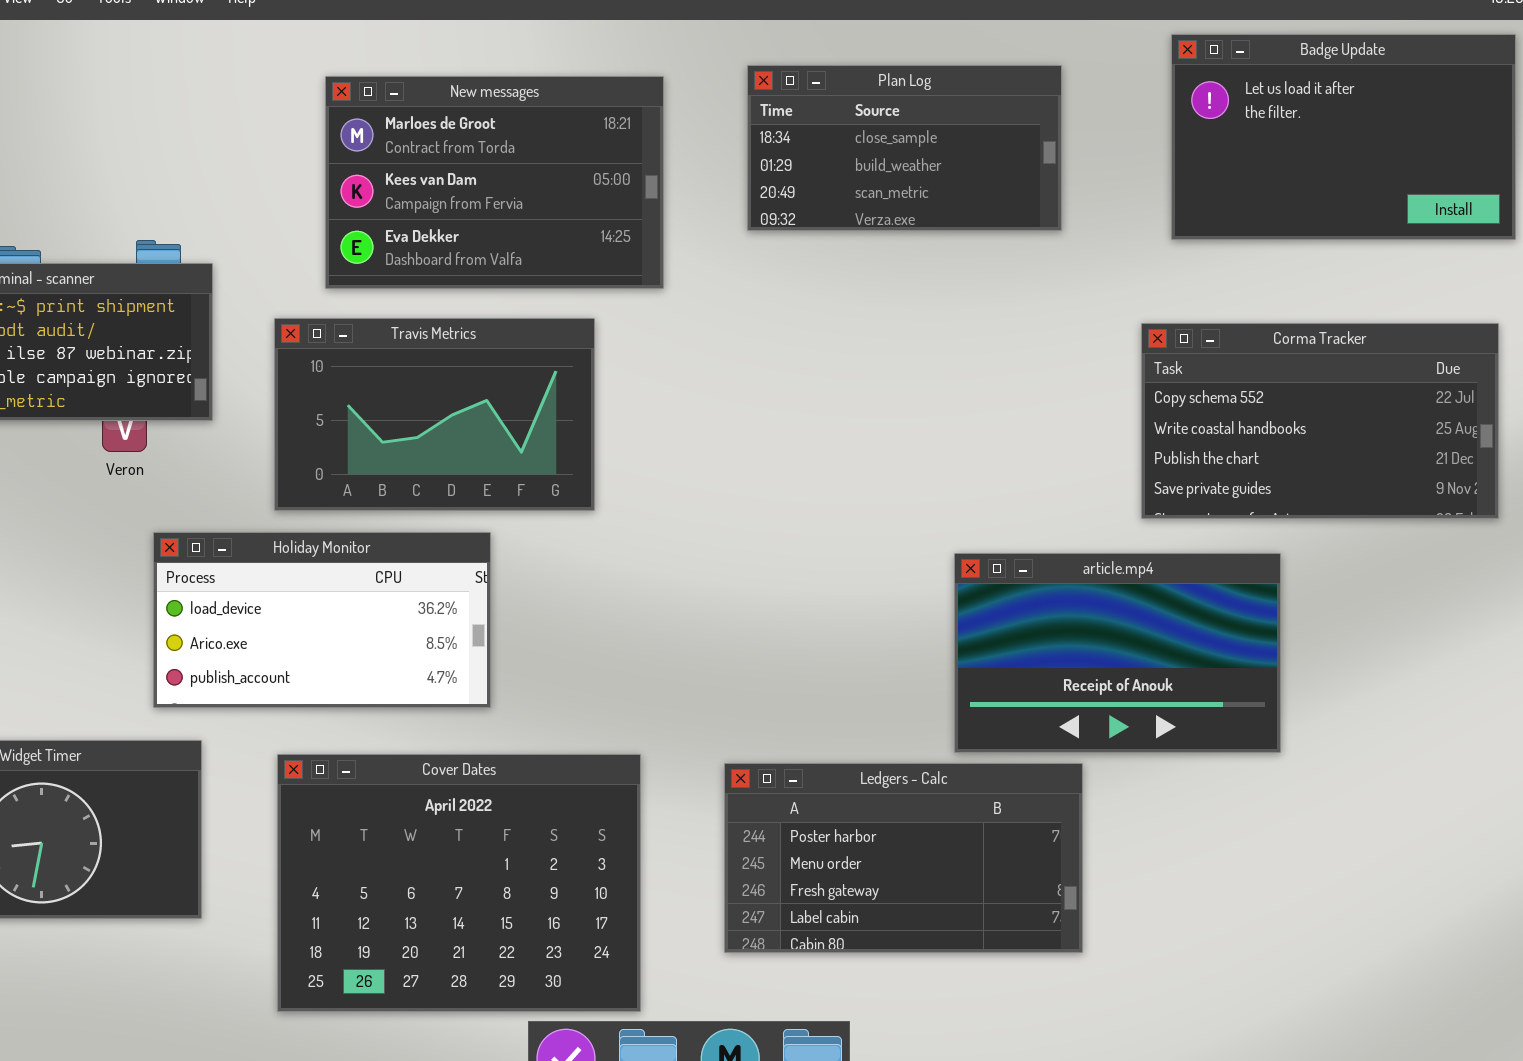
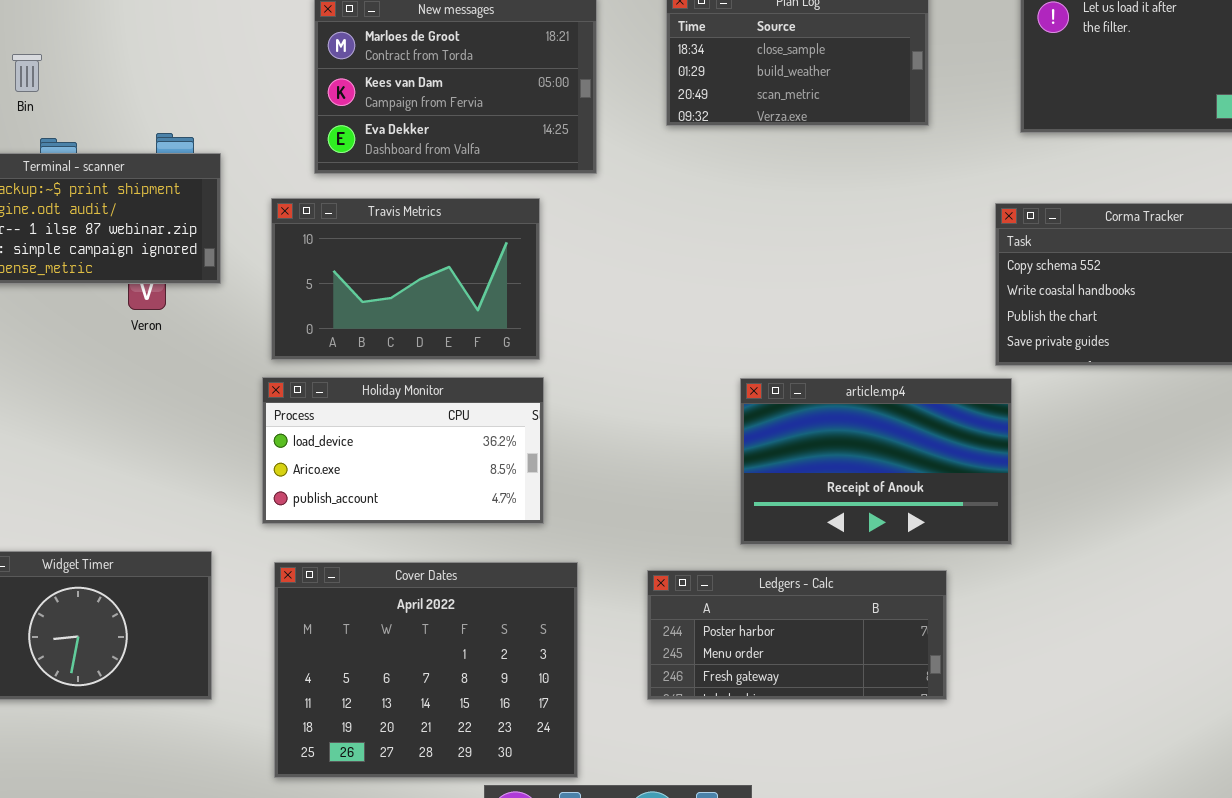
Holiday Monitor: [153,532,491,708] -> [262,377,544,524], moved
article.mp4: [954,553,1281,753] -> [740,378,1012,545], moved
Ledgers - Calc: [724,763,1083,953] -> [647,570,947,700], resized

